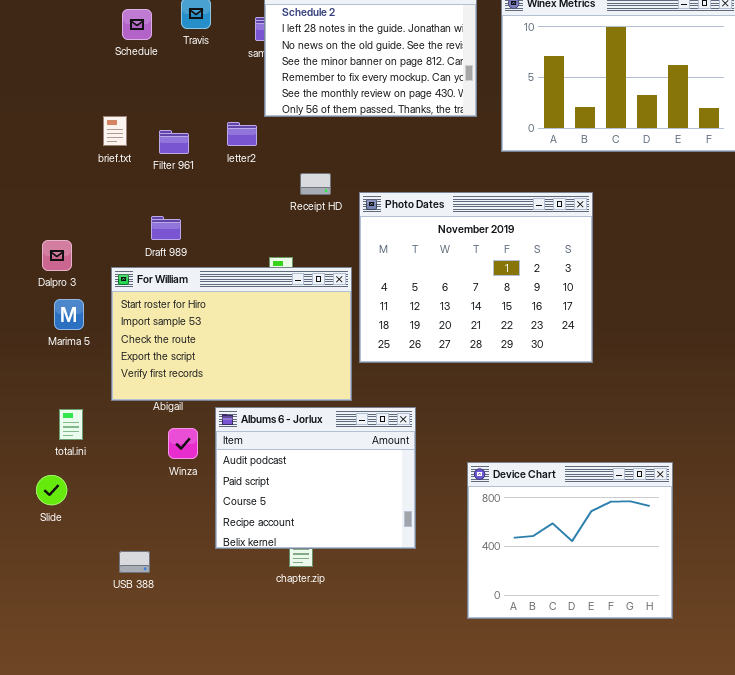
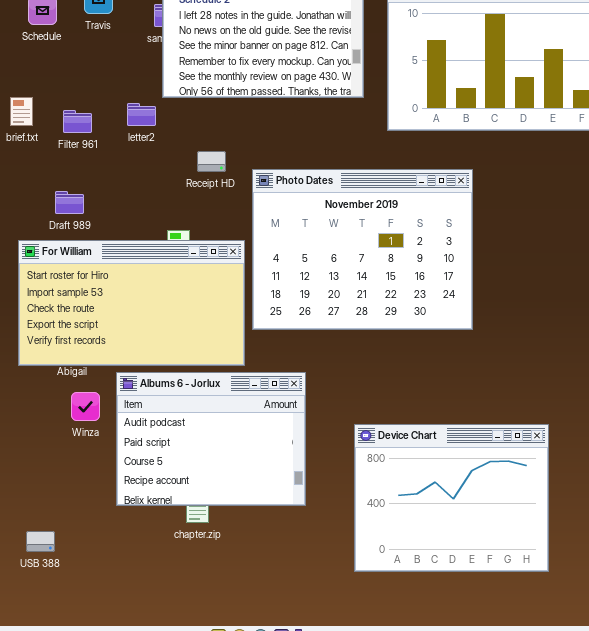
USB 388: [119,551,150,573] -> [26,531,55,552], moved

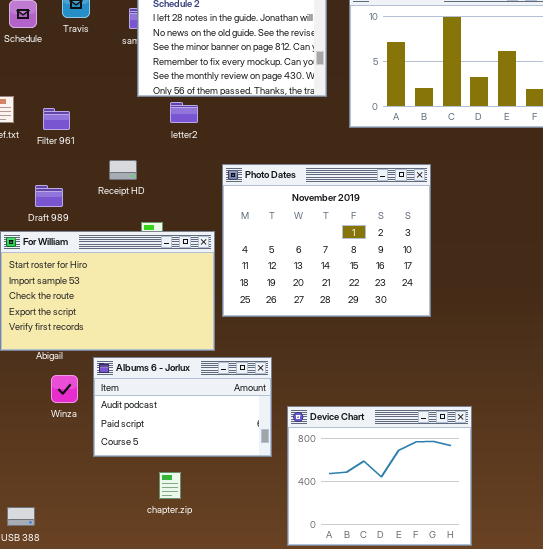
letter2: [127,103,156,126] -> [170,102,198,123], moved
Receipt HD: [197,151,226,172] -> [109,160,137,180], moved
Albums 6 - Jorlux: [116,372,306,506] -> [93,357,272,457], resized
Device Chart: [354,424,549,572] -> [287,406,472,546], moved

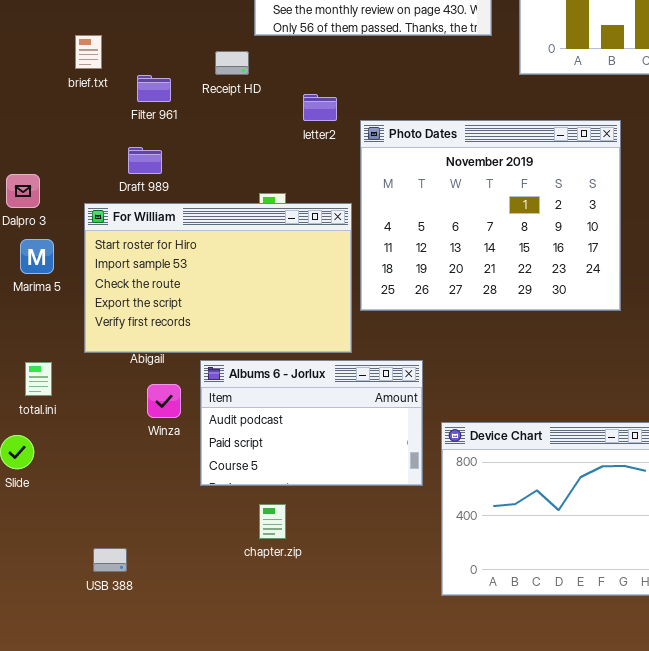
letter2: [170,102,198,123] -> [303,94,337,121], moved
Filter 961: [43,108,70,130] -> [137,75,171,102], moved
Receipt HD: [109,160,137,180] -> [215,51,249,75], moved
chapter.zip: [159,472,181,499] -> [259,504,286,539], moved

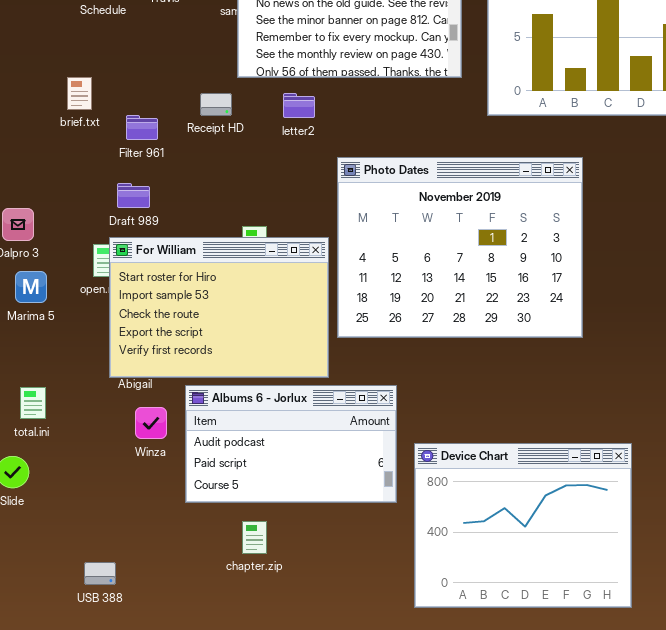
letter2: [303,94,337,121] -> [283,93,315,118], moved
For William: [84,203,352,353] -> [109,237,329,378], resized

